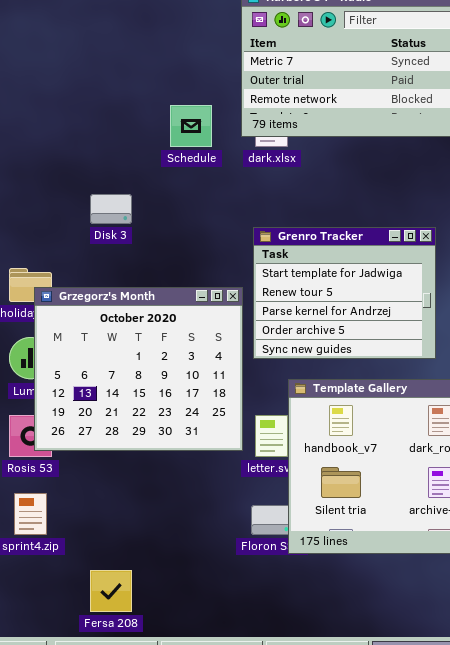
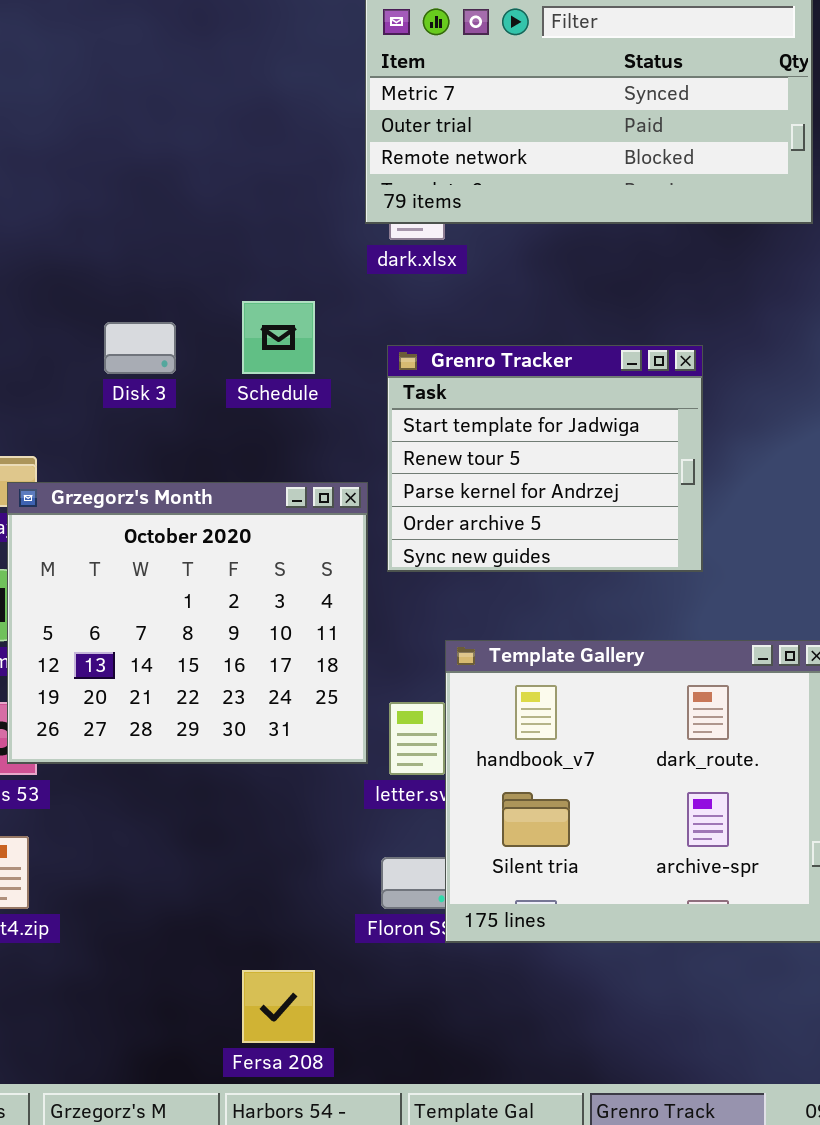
Schedule: [170,105,212,147] -> [242,301,315,374], moved
Grenro Tracker: [253,227,436,359] -> [387,345,703,572], moved
Fersa 208: [90,570,132,612] -> [242,970,315,1043], moved

